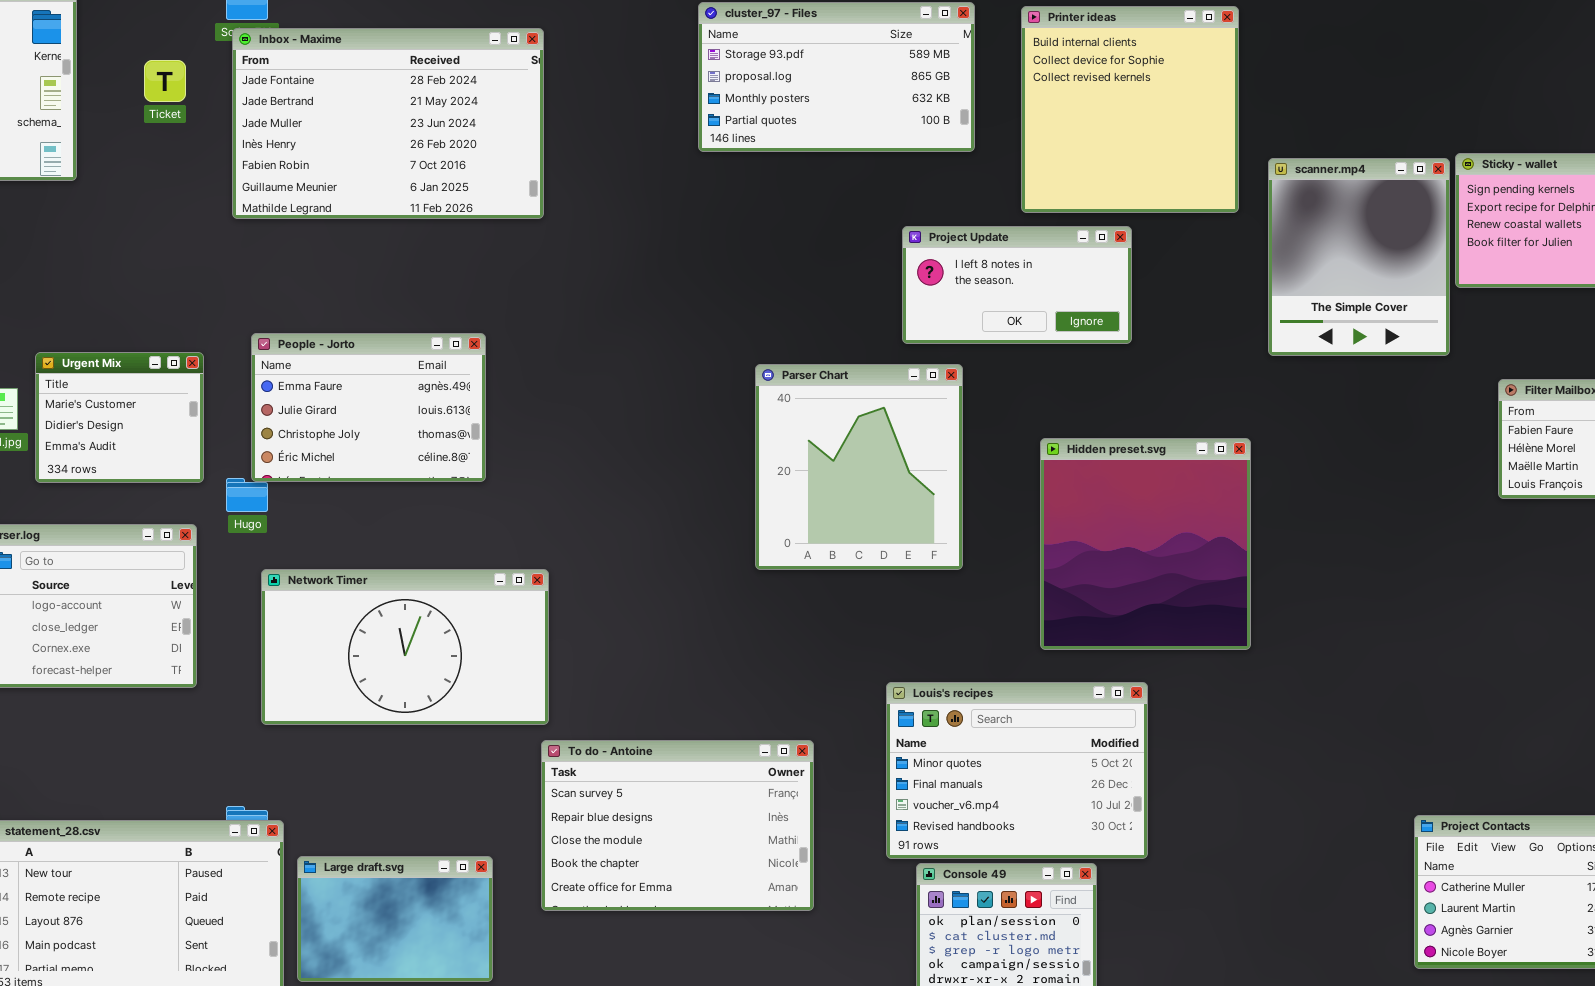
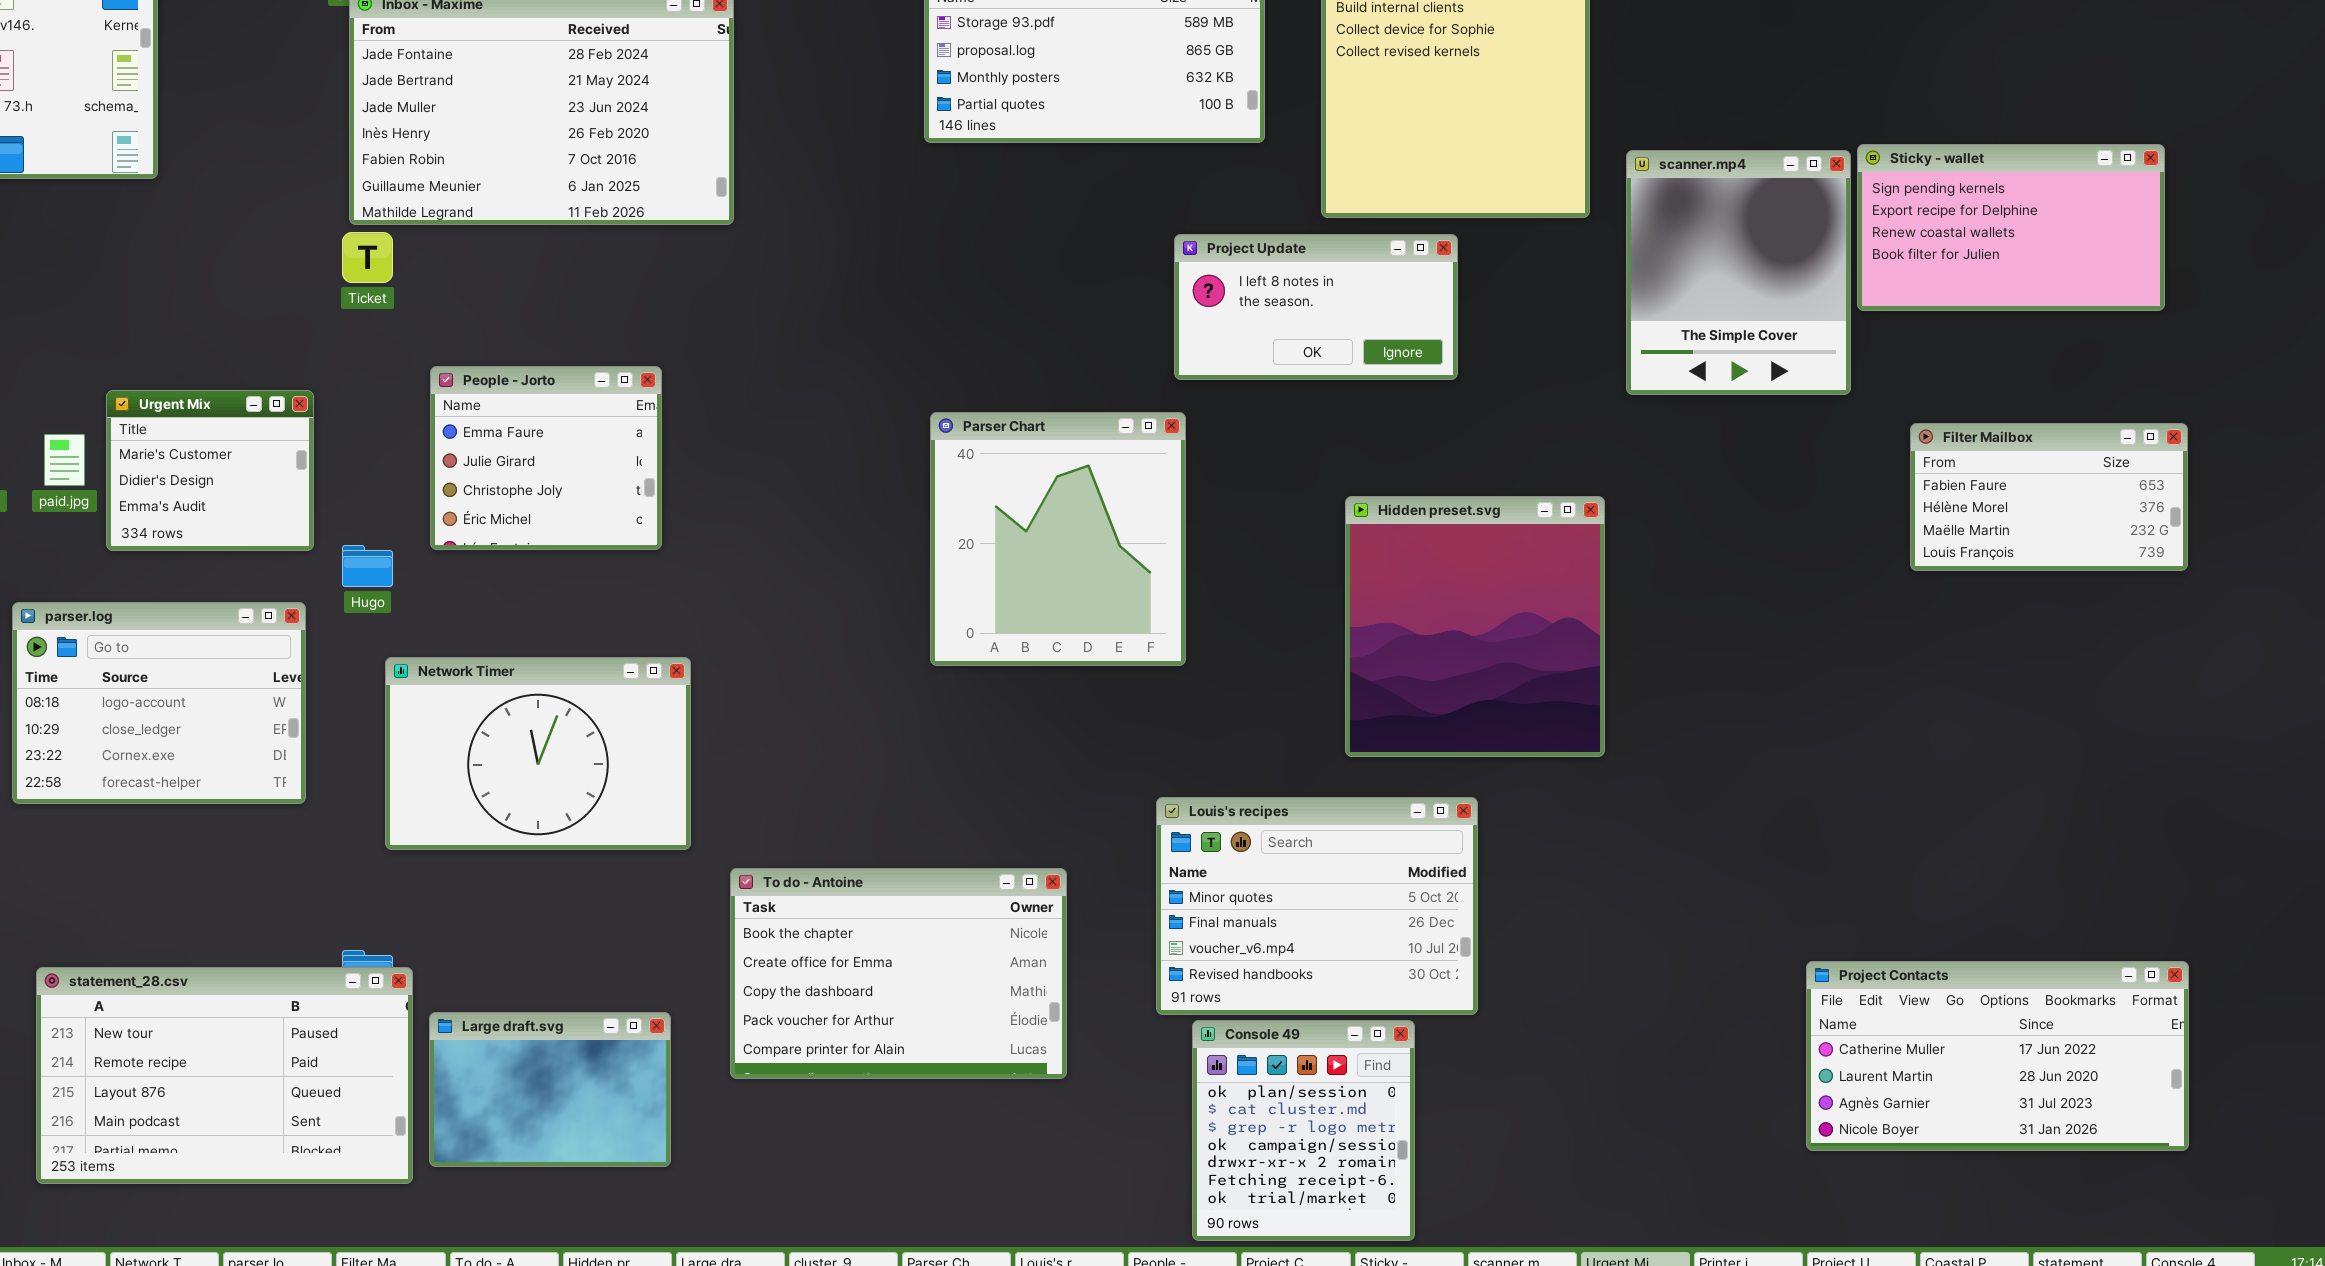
Ticket: [144,60,186,102] -> [342,232,393,283], moved
People - Jorto: [251,333,486,482] -> [430,366,662,550], resized
Parser Chart: [755,364,963,570] -> [930,412,1186,666], moved
Network Timer: [261,569,549,725] -> [385,657,691,850], resized
To do - Antoine: [541,740,814,911] -> [730,868,1067,1079], scrolled down 3 rows

